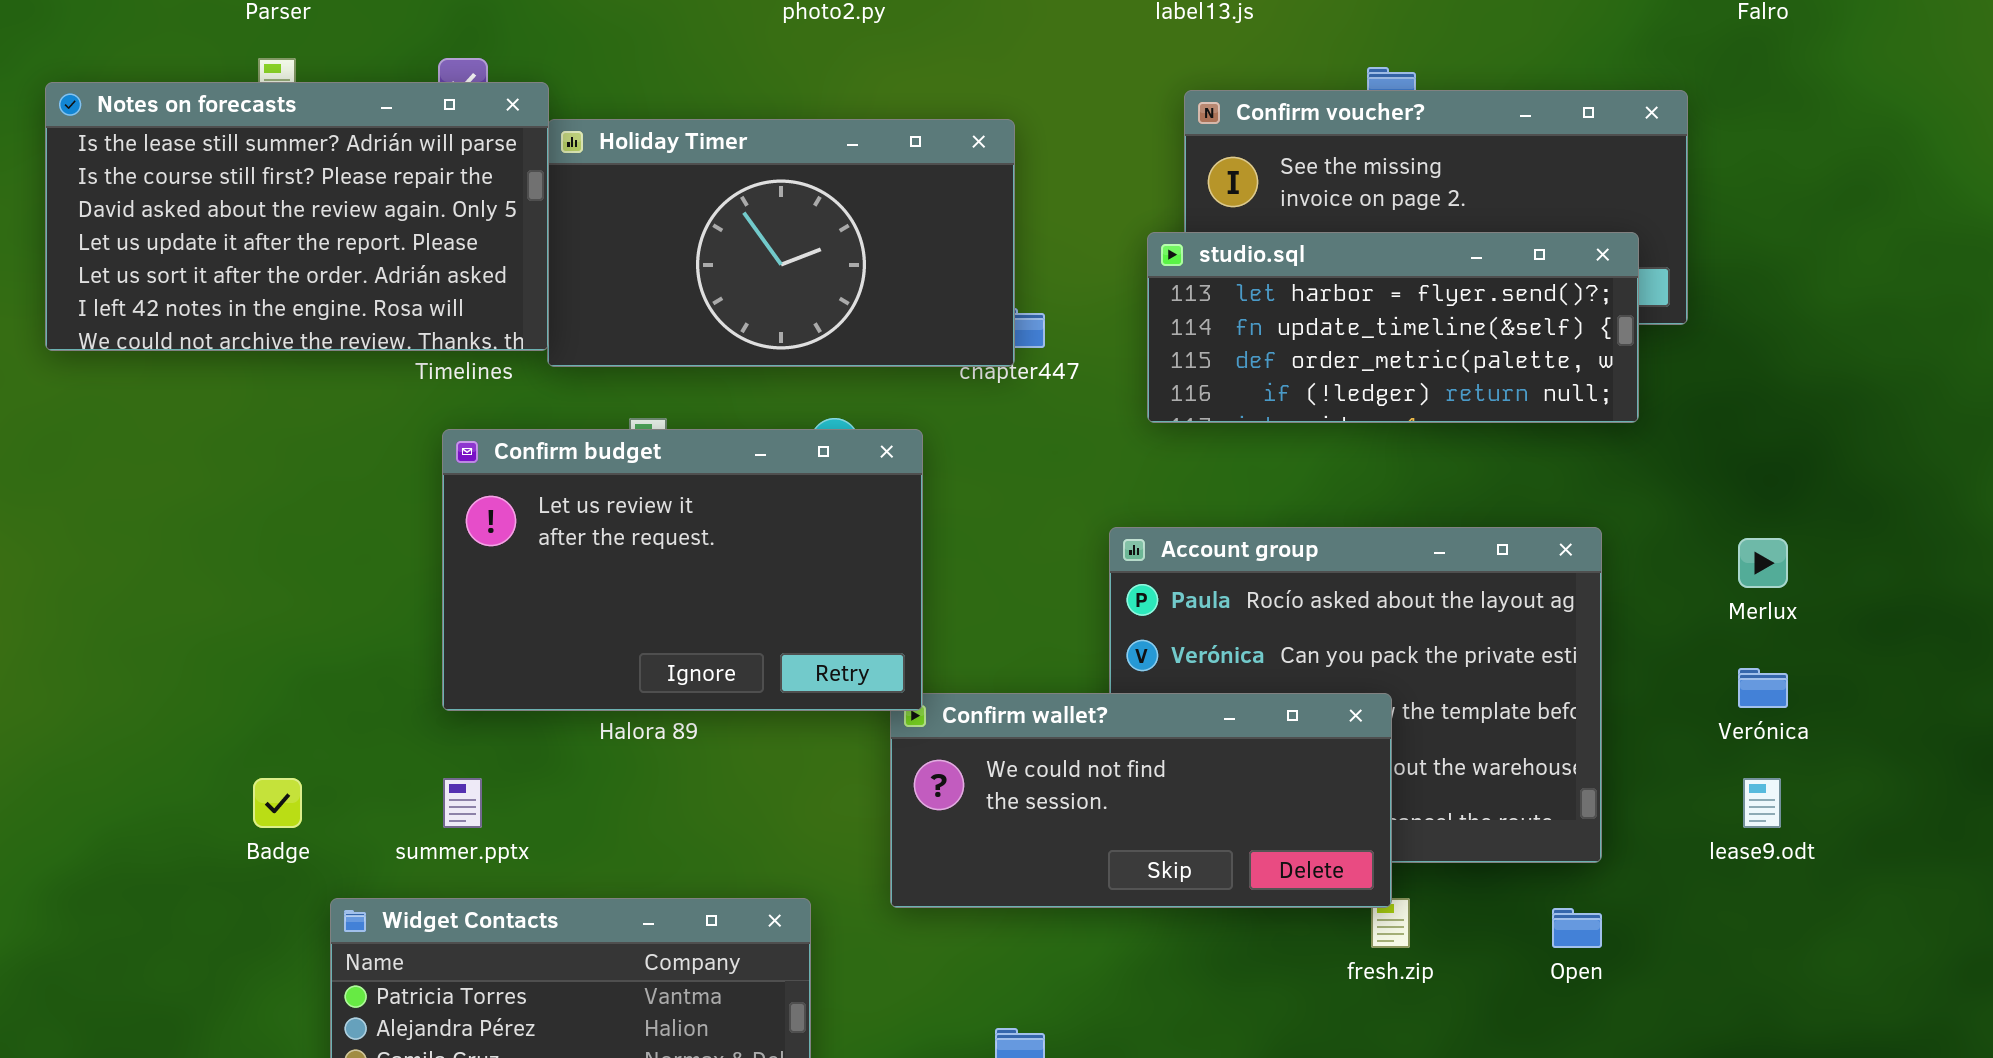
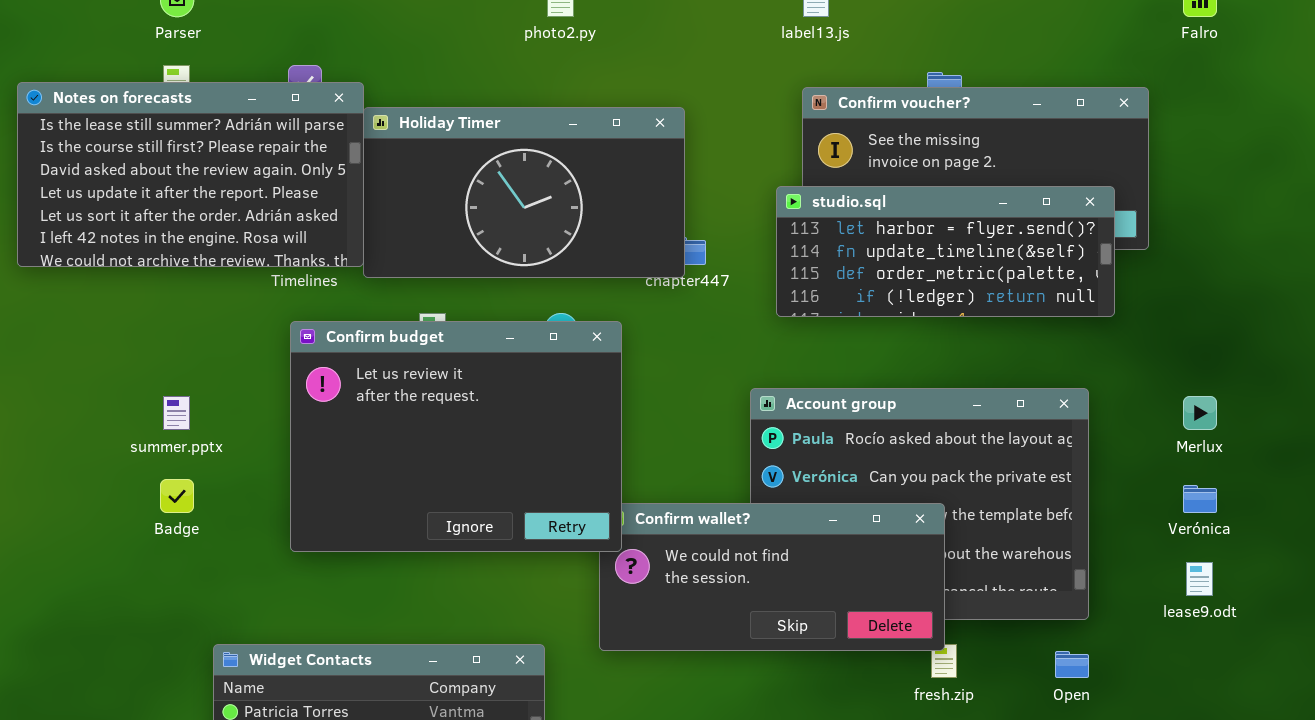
Confirm budget: [442,429,923,711] -> [290,321,622,552], resized
Badge: [253,778,302,828] -> [160,479,194,513], moved
summer.pptx: [443,778,482,828] -> [163,396,190,430], moved

